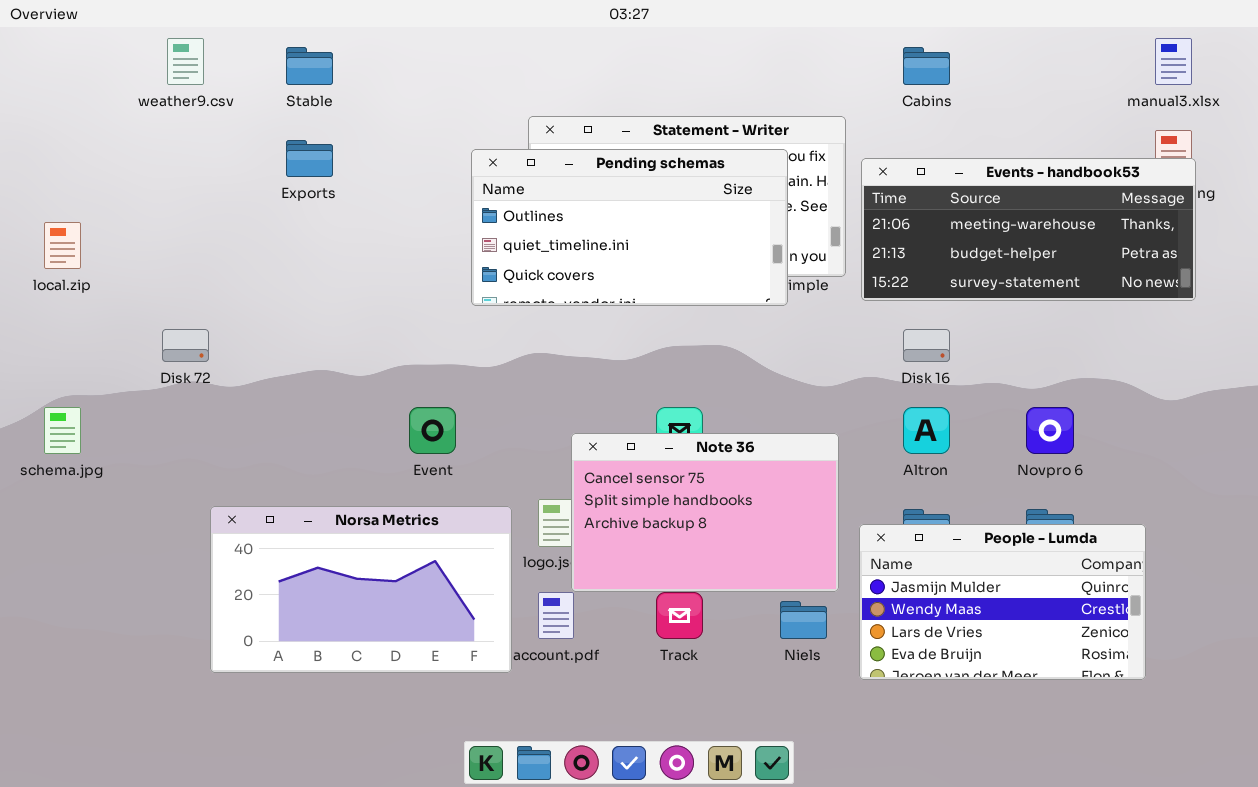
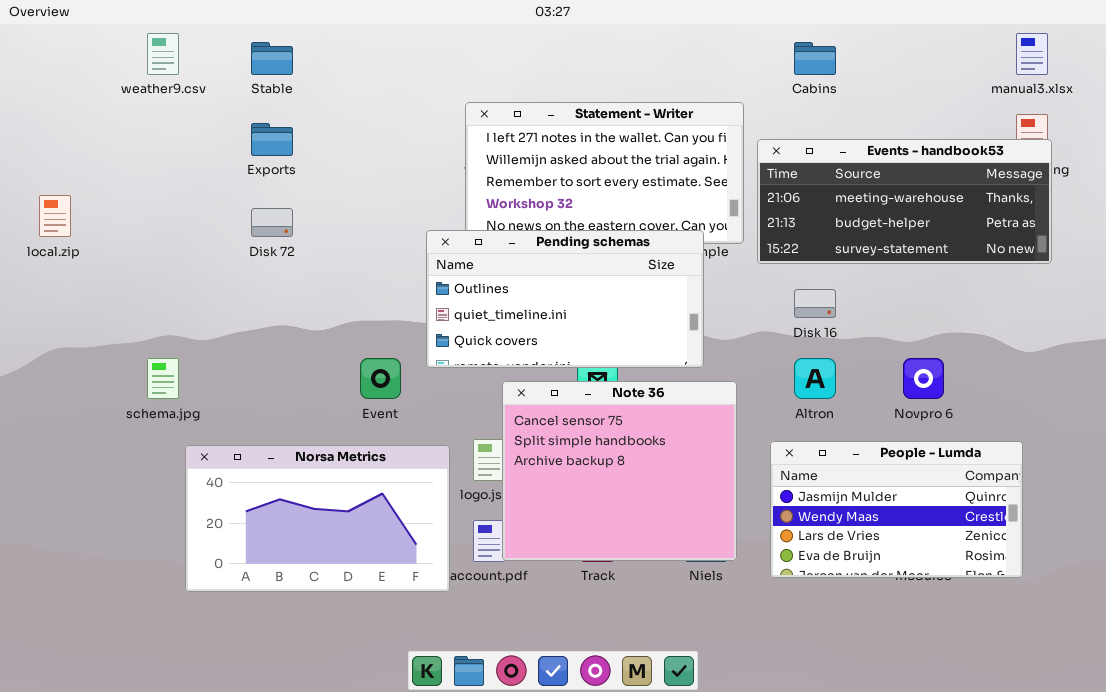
Pending schemas: [471,149,788,306] -> [426,230,704,368], moved
Disk 72: [162,329,209,362] -> [251,208,293,237], moved
schema.jpg: [44,407,81,454] -> [147,358,179,399], moved
Note 36: [571,433,839,592] -> [502,381,737,561], resized
People - Lumda: [859,524,1146,680] -> [770,441,1023,578], moved

